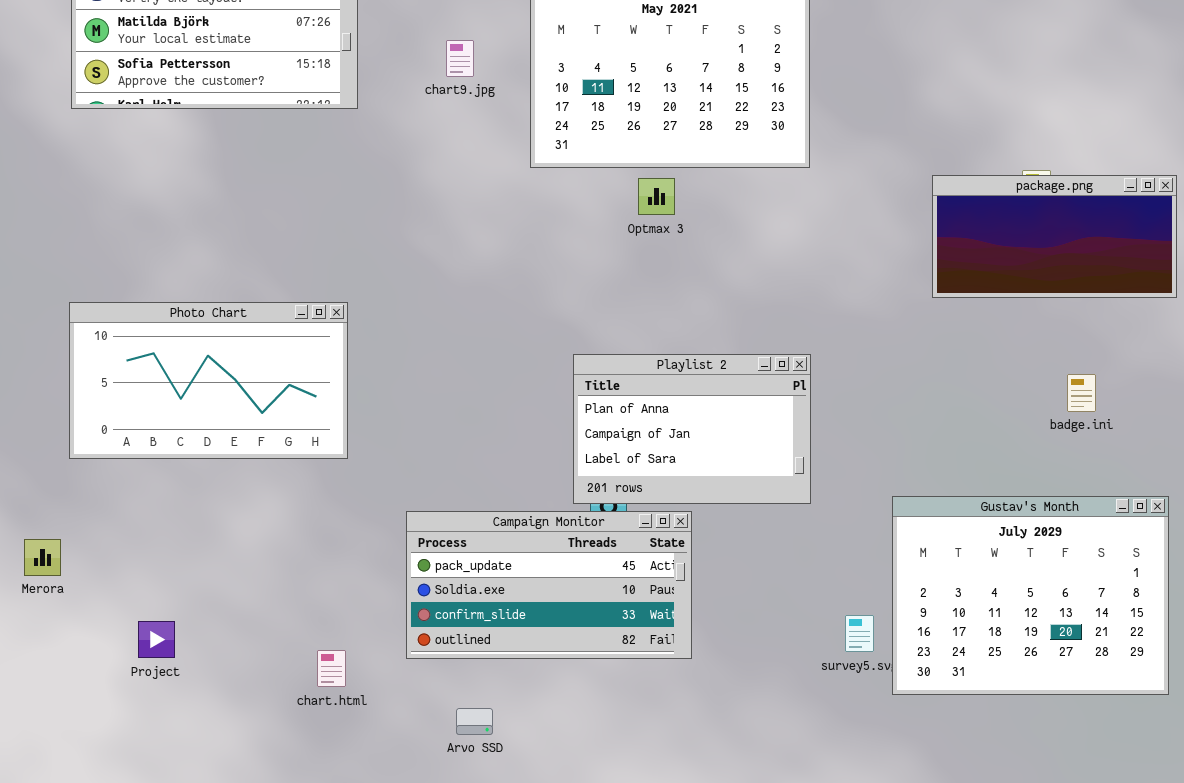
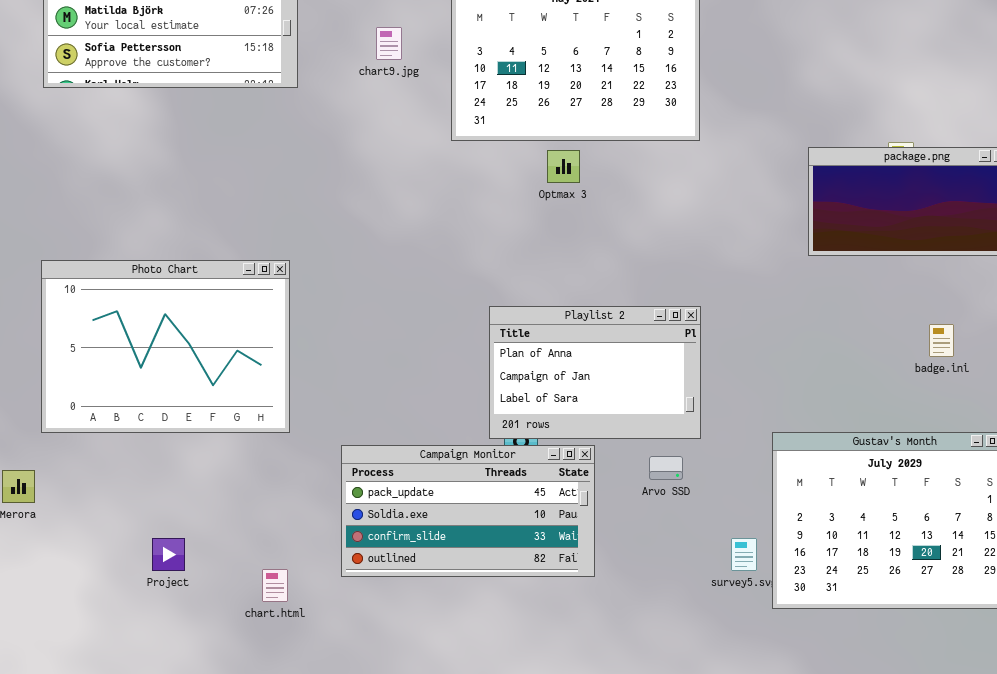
Photo Chart: [69,302,348,459] -> [41,260,290,433], resized
Project: [138,621,175,658] -> [152,538,185,571], moved
Arvo SSD: [456,708,493,735] -> [649,456,683,480], moved

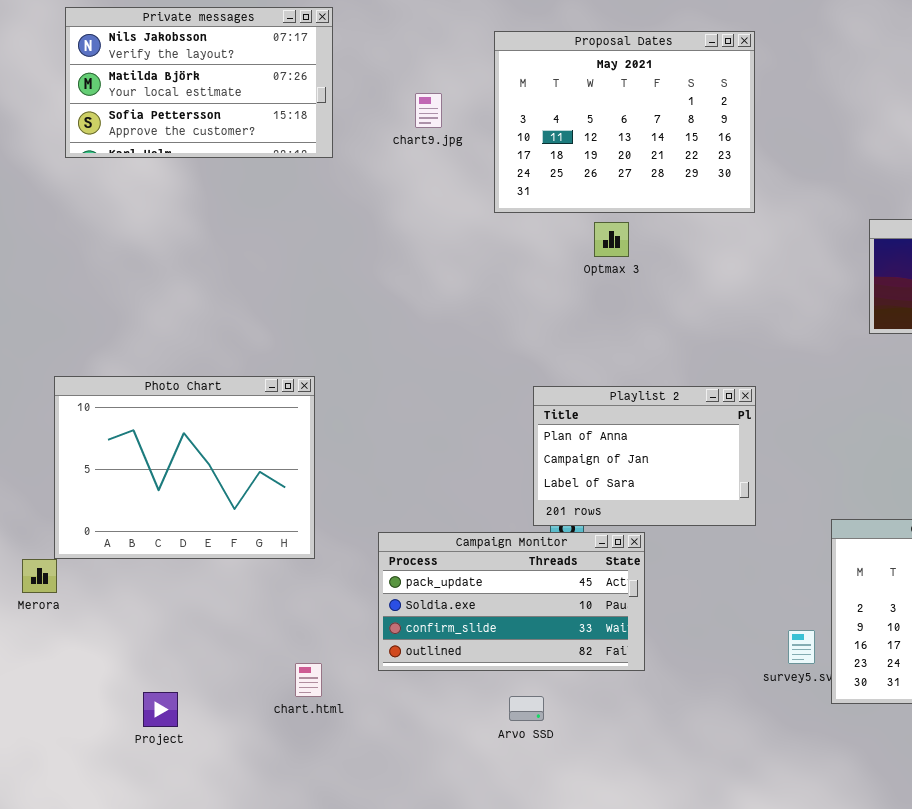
Photo Chart: [41,260,290,433] -> [54,376,315,559], moved
Arvo SSD: [649,456,683,480] -> [509,696,544,721], moved
Project: [152,538,185,571] -> [143,692,178,727], moved

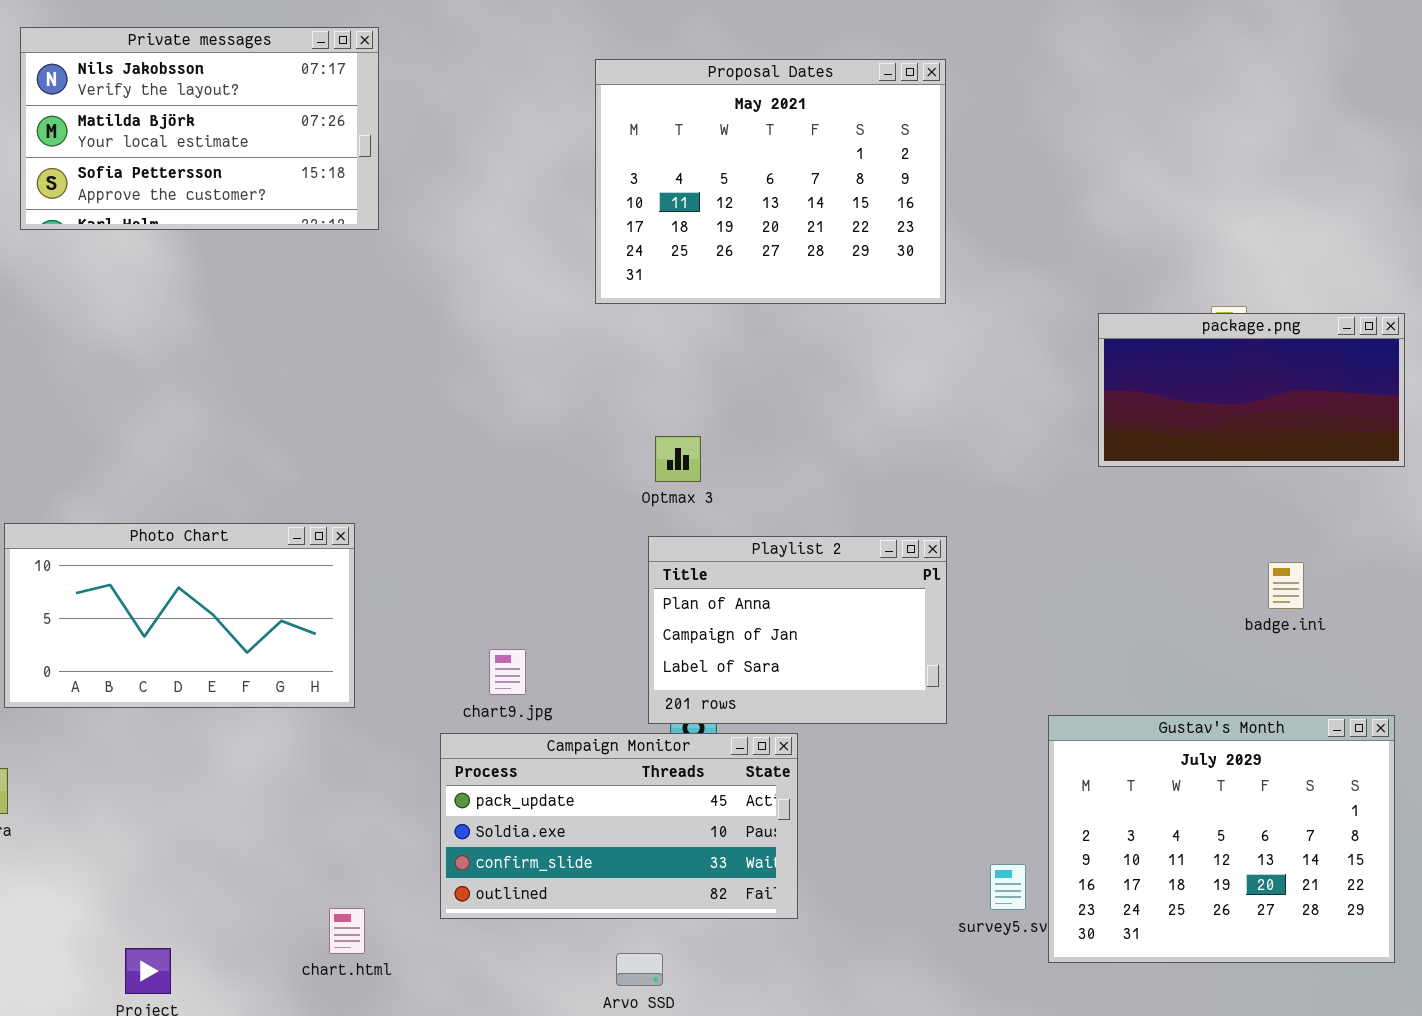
chart9.jpg: [415,93,442,128] -> [489,649,526,695], moved
Optmax 3: [594,222,629,257] -> [655,436,701,482], moved
Photo Chart: [54,376,315,559] -> [4,523,355,708], resized

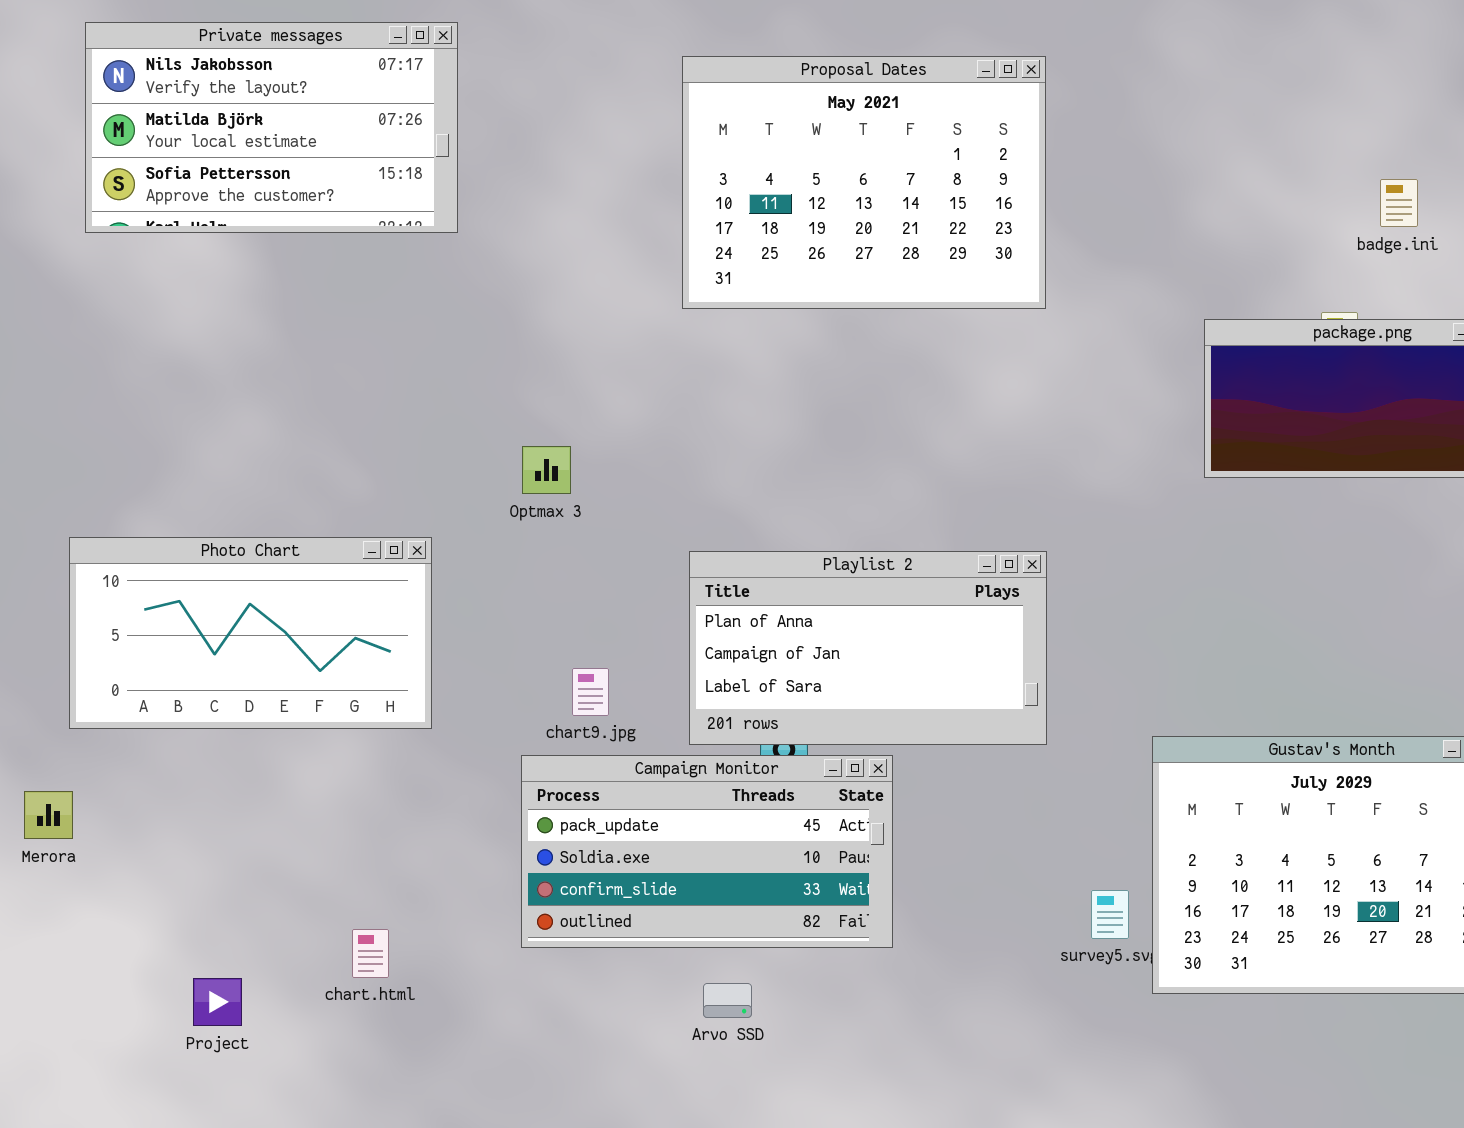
Optmax 3: [655,436,701,482] -> [522,446,571,494], moved
Playlist 2: [648,536,947,724] -> [689,551,1047,745], resized
badge.ini: [1268,562,1304,609] -> [1380,179,1418,227], moved
chart.html: [329,908,365,954] -> [352,929,389,978], moved

